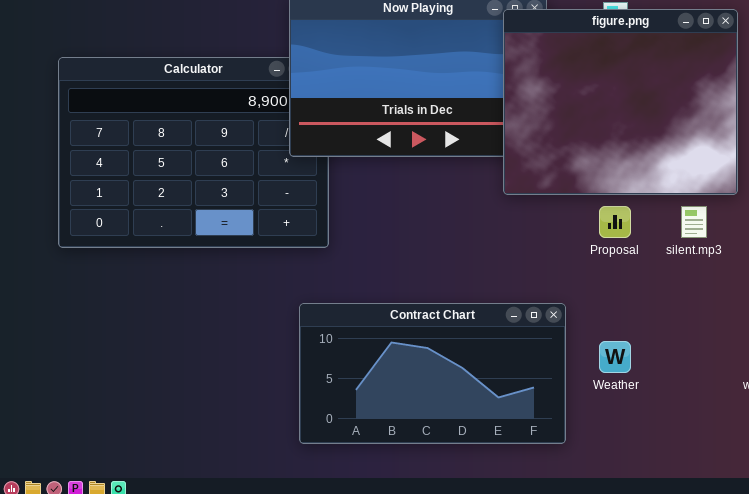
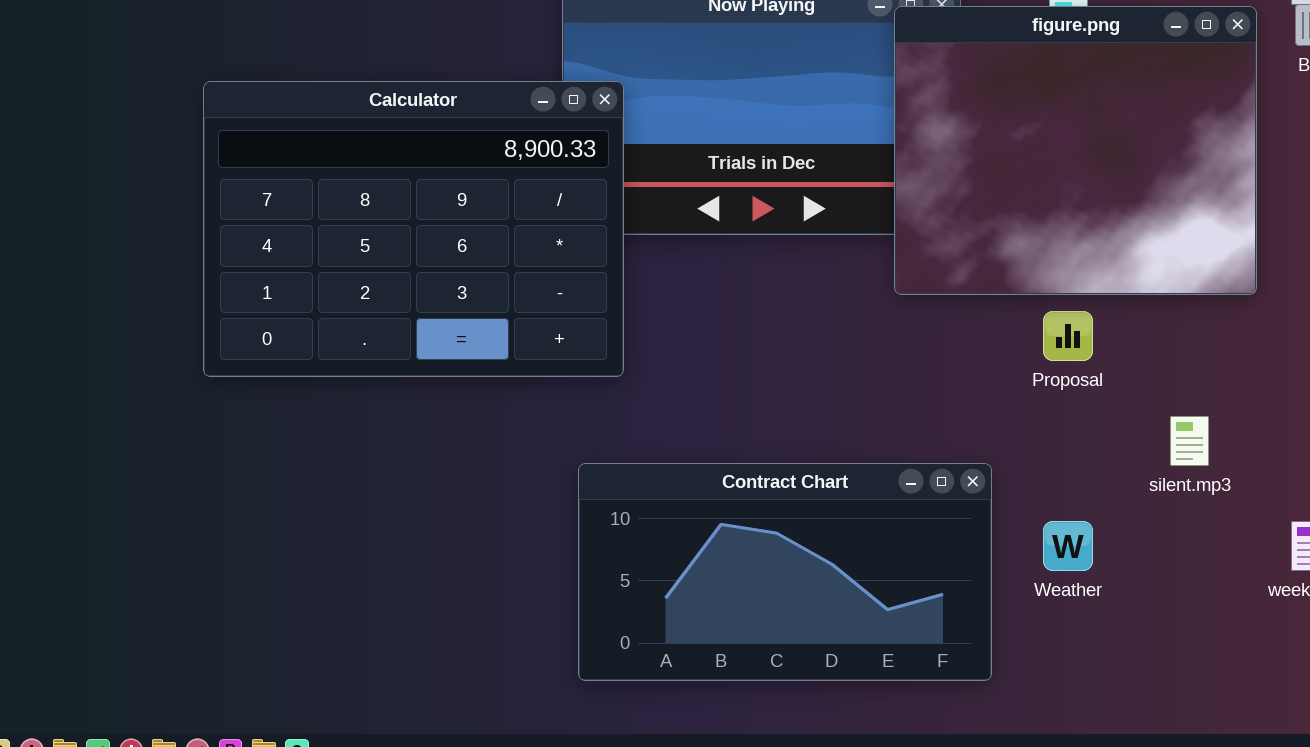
Calculator: [58,57,329,248] -> [203,81,624,377], raised
silent.mp3: [681,206,707,238] -> [1170,416,1209,466], moved

